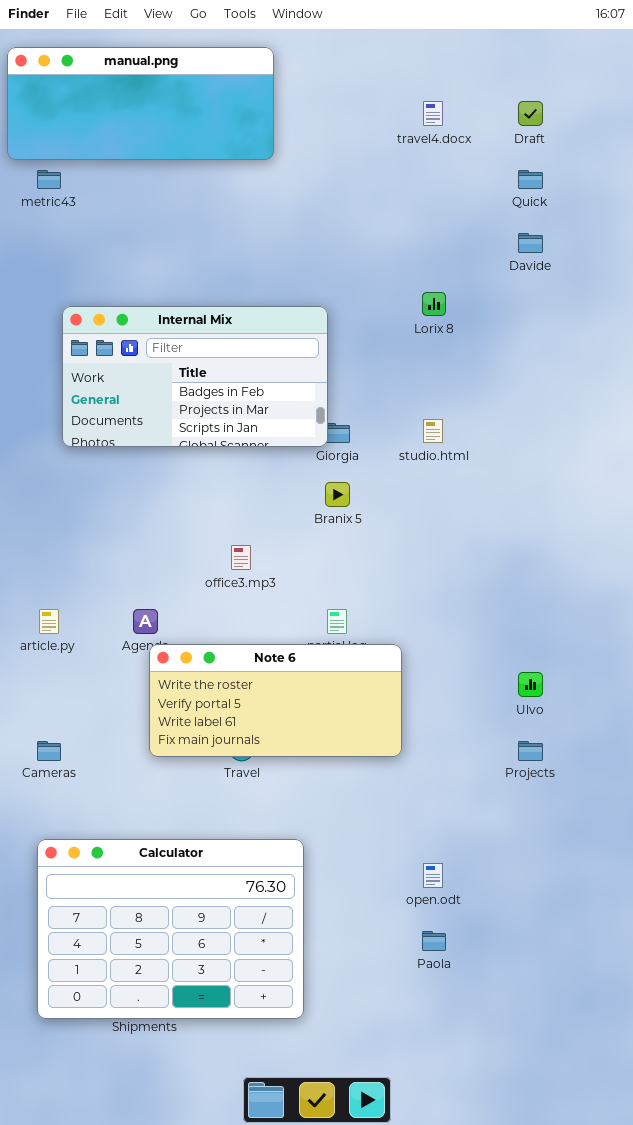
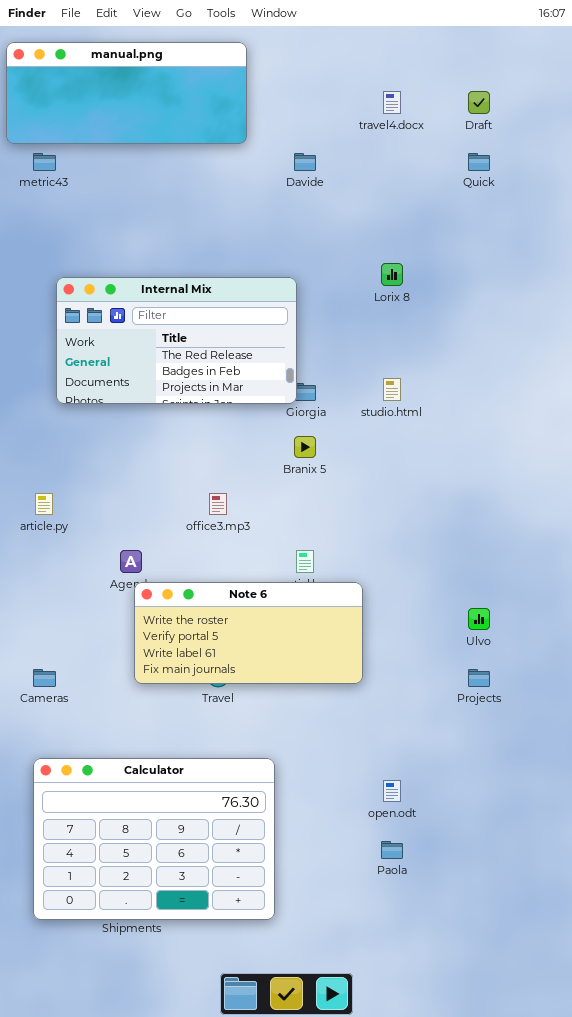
Davide: [518,233,543,253] -> [294,153,316,171], moved
Internal Mix: [62,306,328,447] -> [56,277,297,404], scrolled up 1 row
article.py: [39,609,59,634] -> [35,493,53,515], moved

